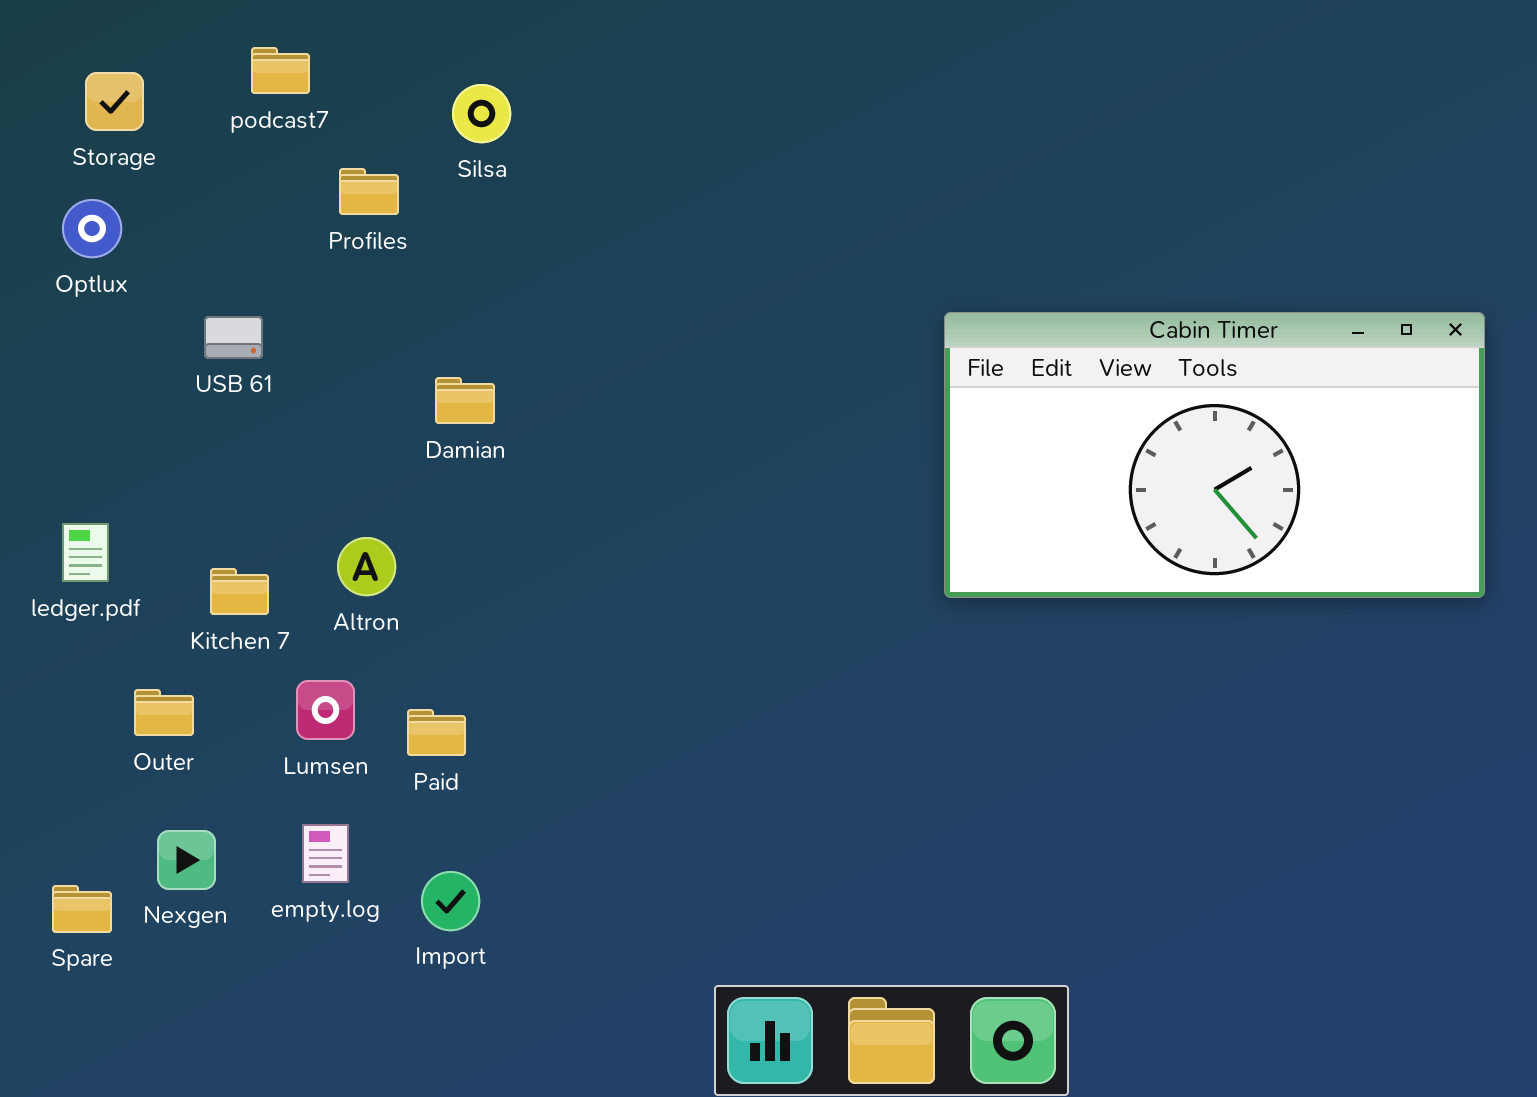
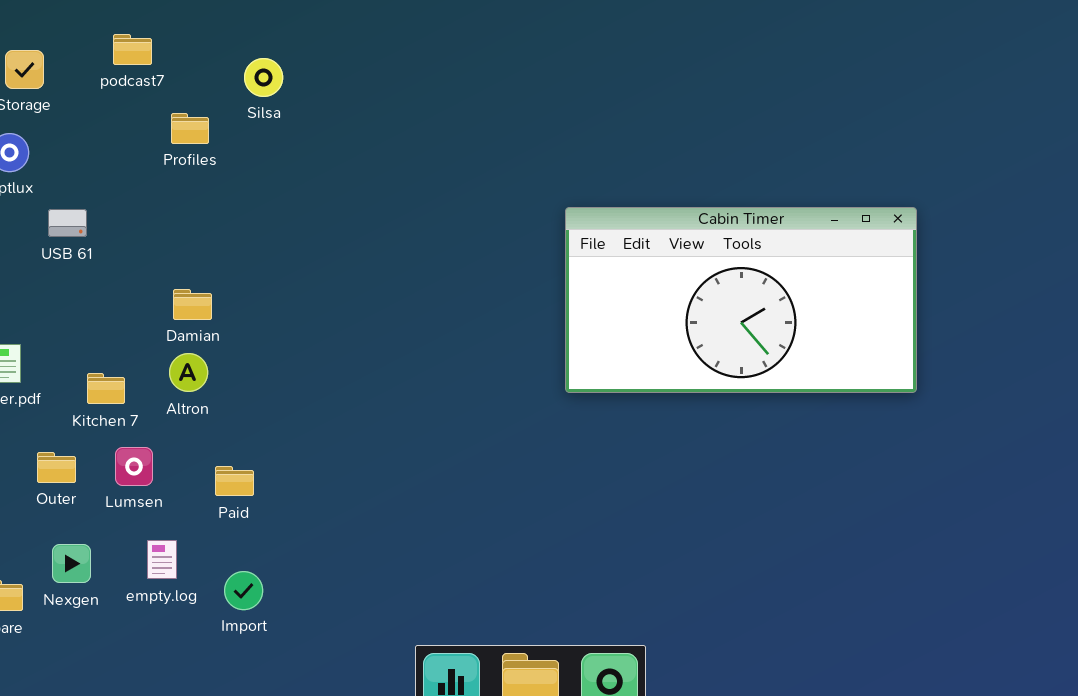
USB 61: [204,316,263,359] -> [48,209,87,237], moved
Damian: [435,377,495,424] -> [173,289,212,320], moved
Lumsen: [296,680,355,740] -> [115,447,153,486], moved

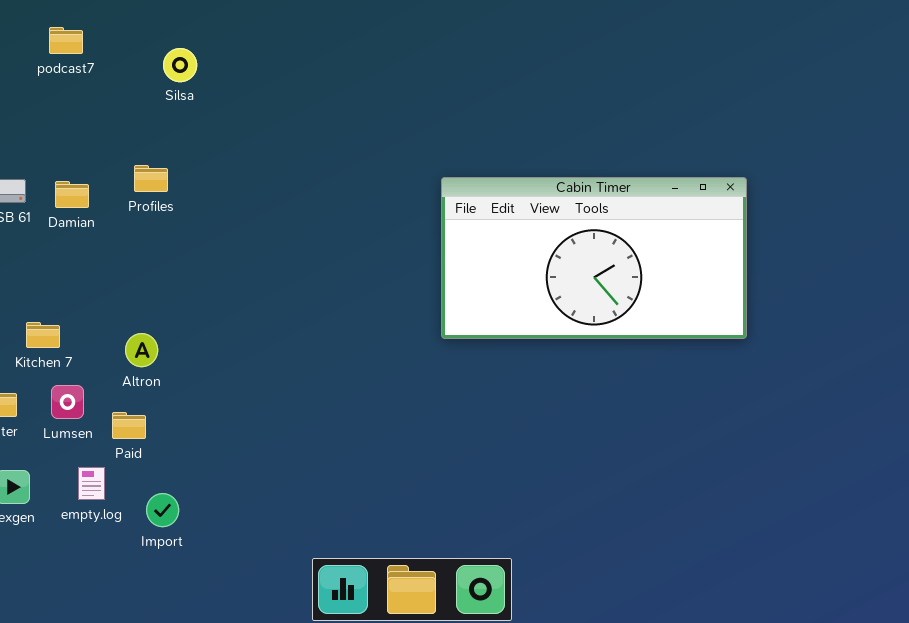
Profiles: [171,113,209,144] -> [134,165,168,192], moved
Damian: [173,289,212,320] -> [55,181,89,208], moved
Altron: [169,353,208,392] -> [125,333,158,367], moved
Paid: [215,466,254,496] -> [112,412,146,439], moved

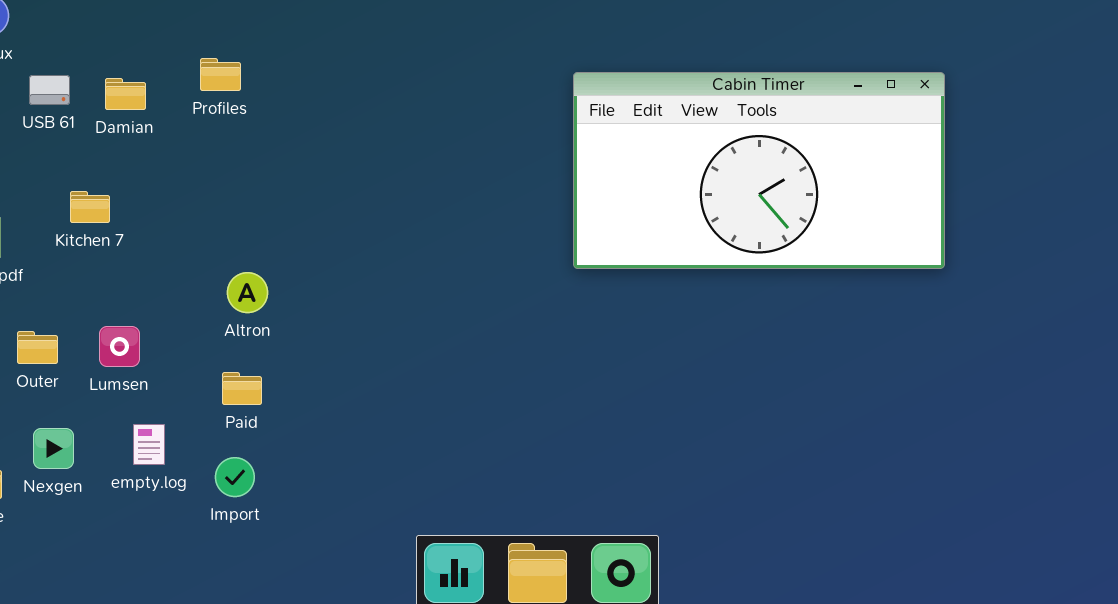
Kitchen 7: [26,322,60,348] -> [70,191,110,223], moved
Altron: [125,333,158,367] -> [227,272,268,313], moved
Paid: [112,412,146,439] -> [222,372,262,405], moved

